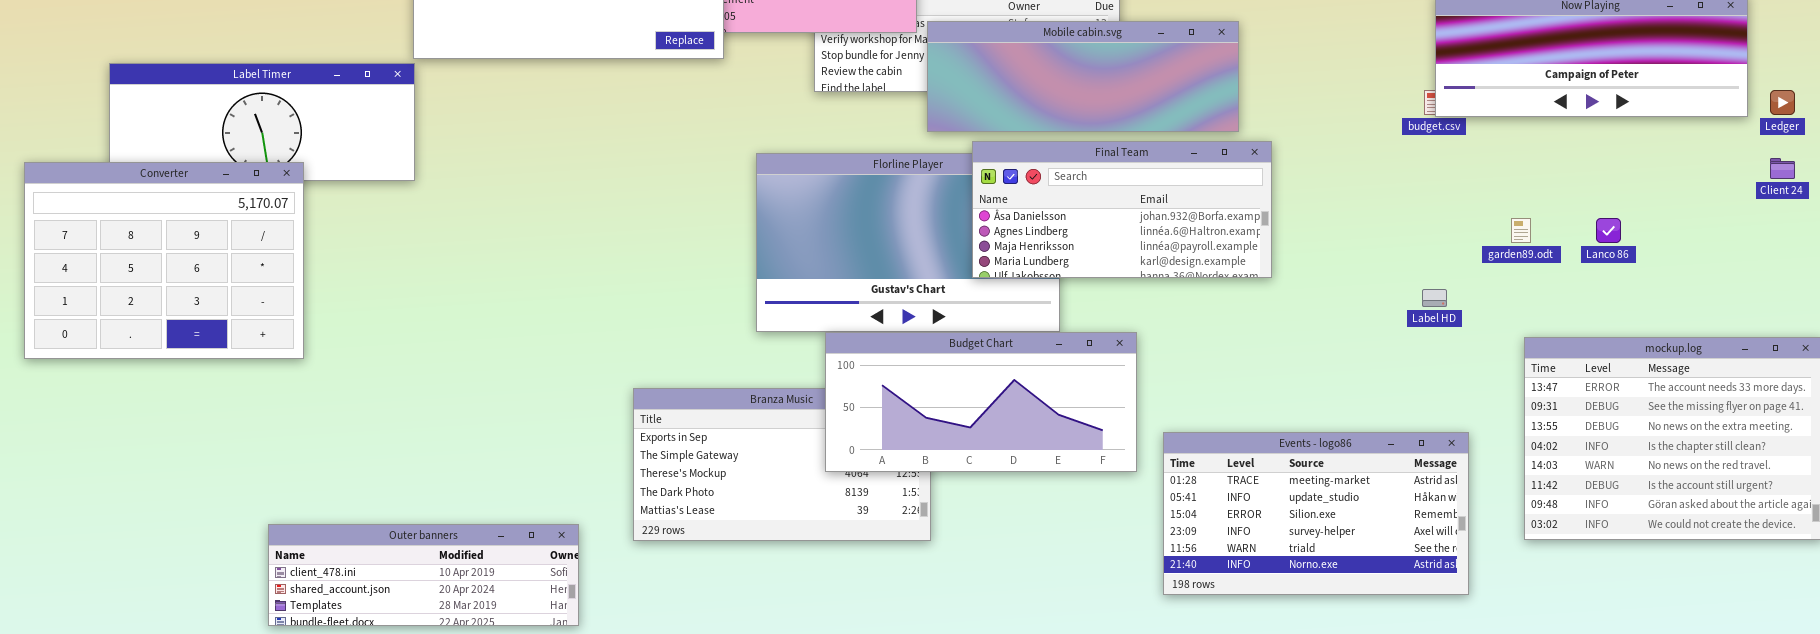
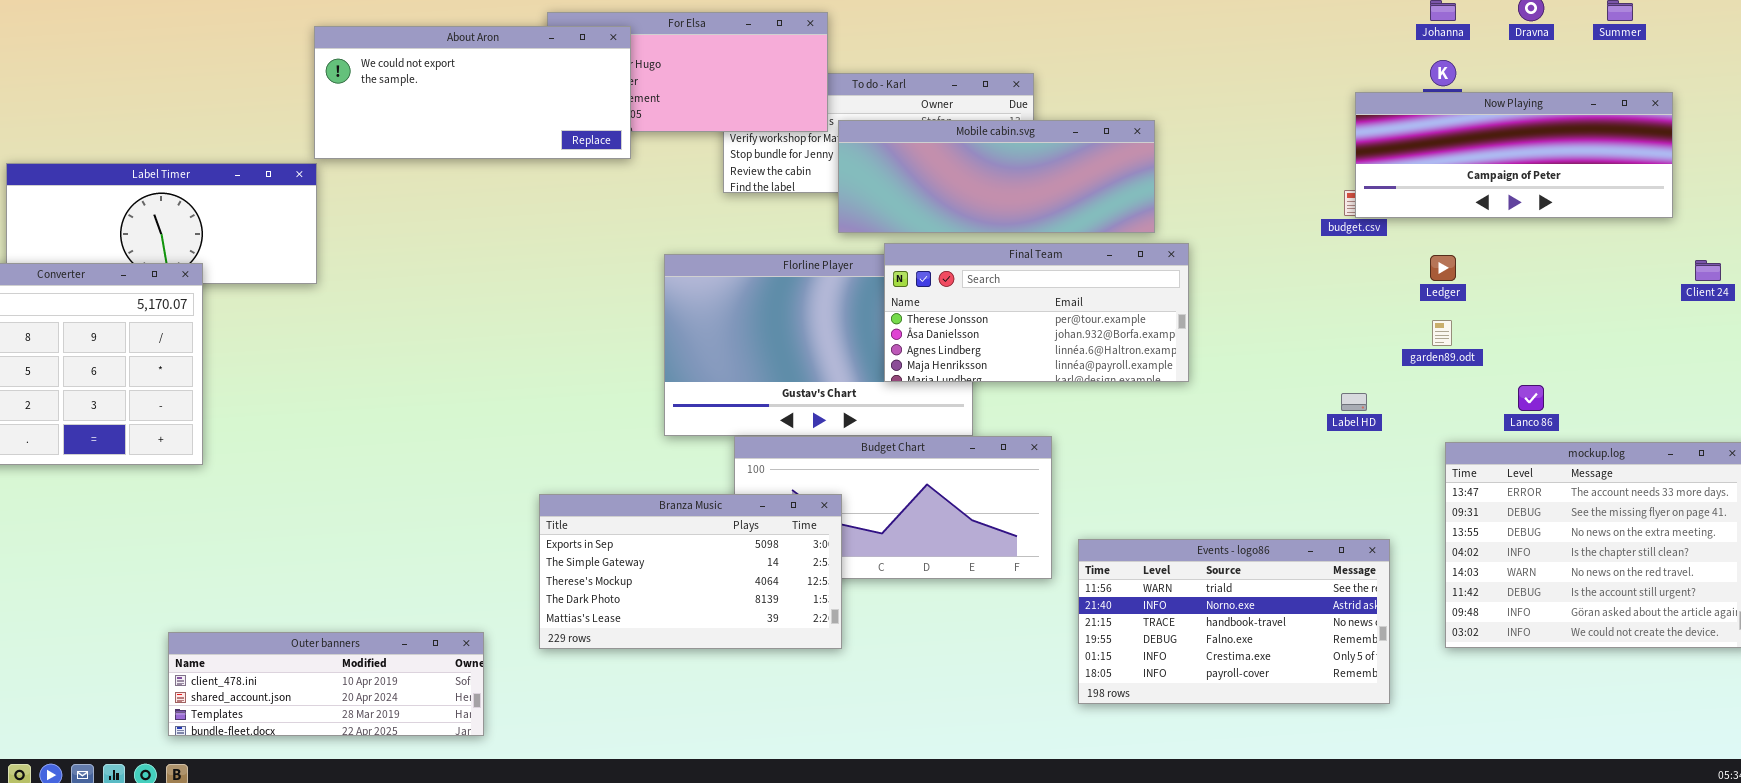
Ledger: [1770,90,1795,115] -> [1430,255,1456,281], moved
Final Team: [972,141,1272,278] -> [884,243,1189,382], scrolled up 1 row
Lanco 86: [1596,218,1621,243] -> [1518,385,1544,411], moved
Branza Music: [633,388,931,541] -> [539,494,842,649], raised
Events - logo86: [1163,432,1469,595] -> [1078,539,1390,704], scrolled down 4 rows

